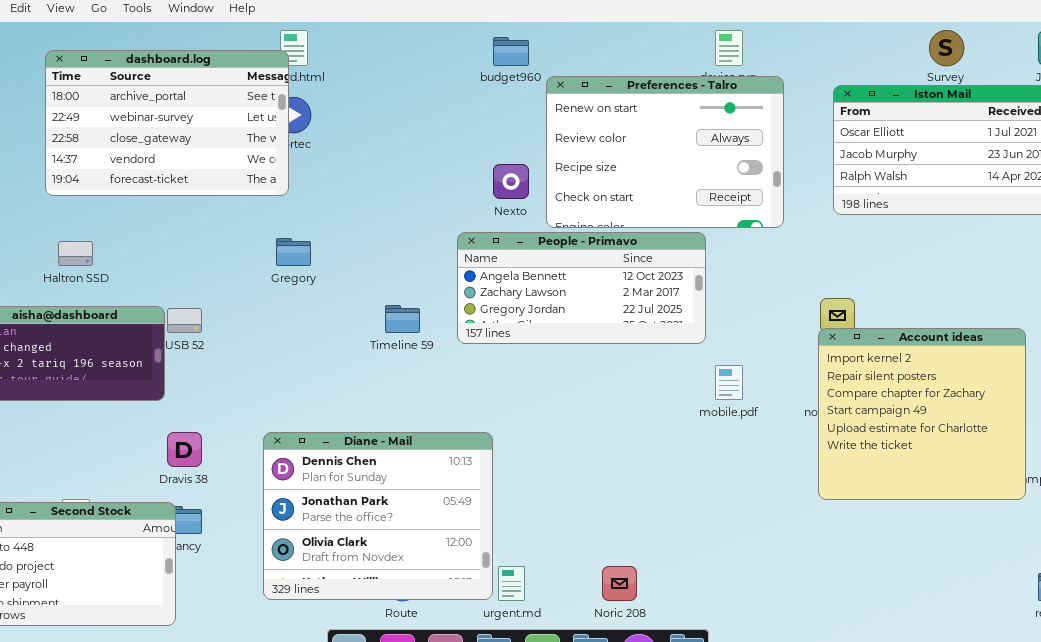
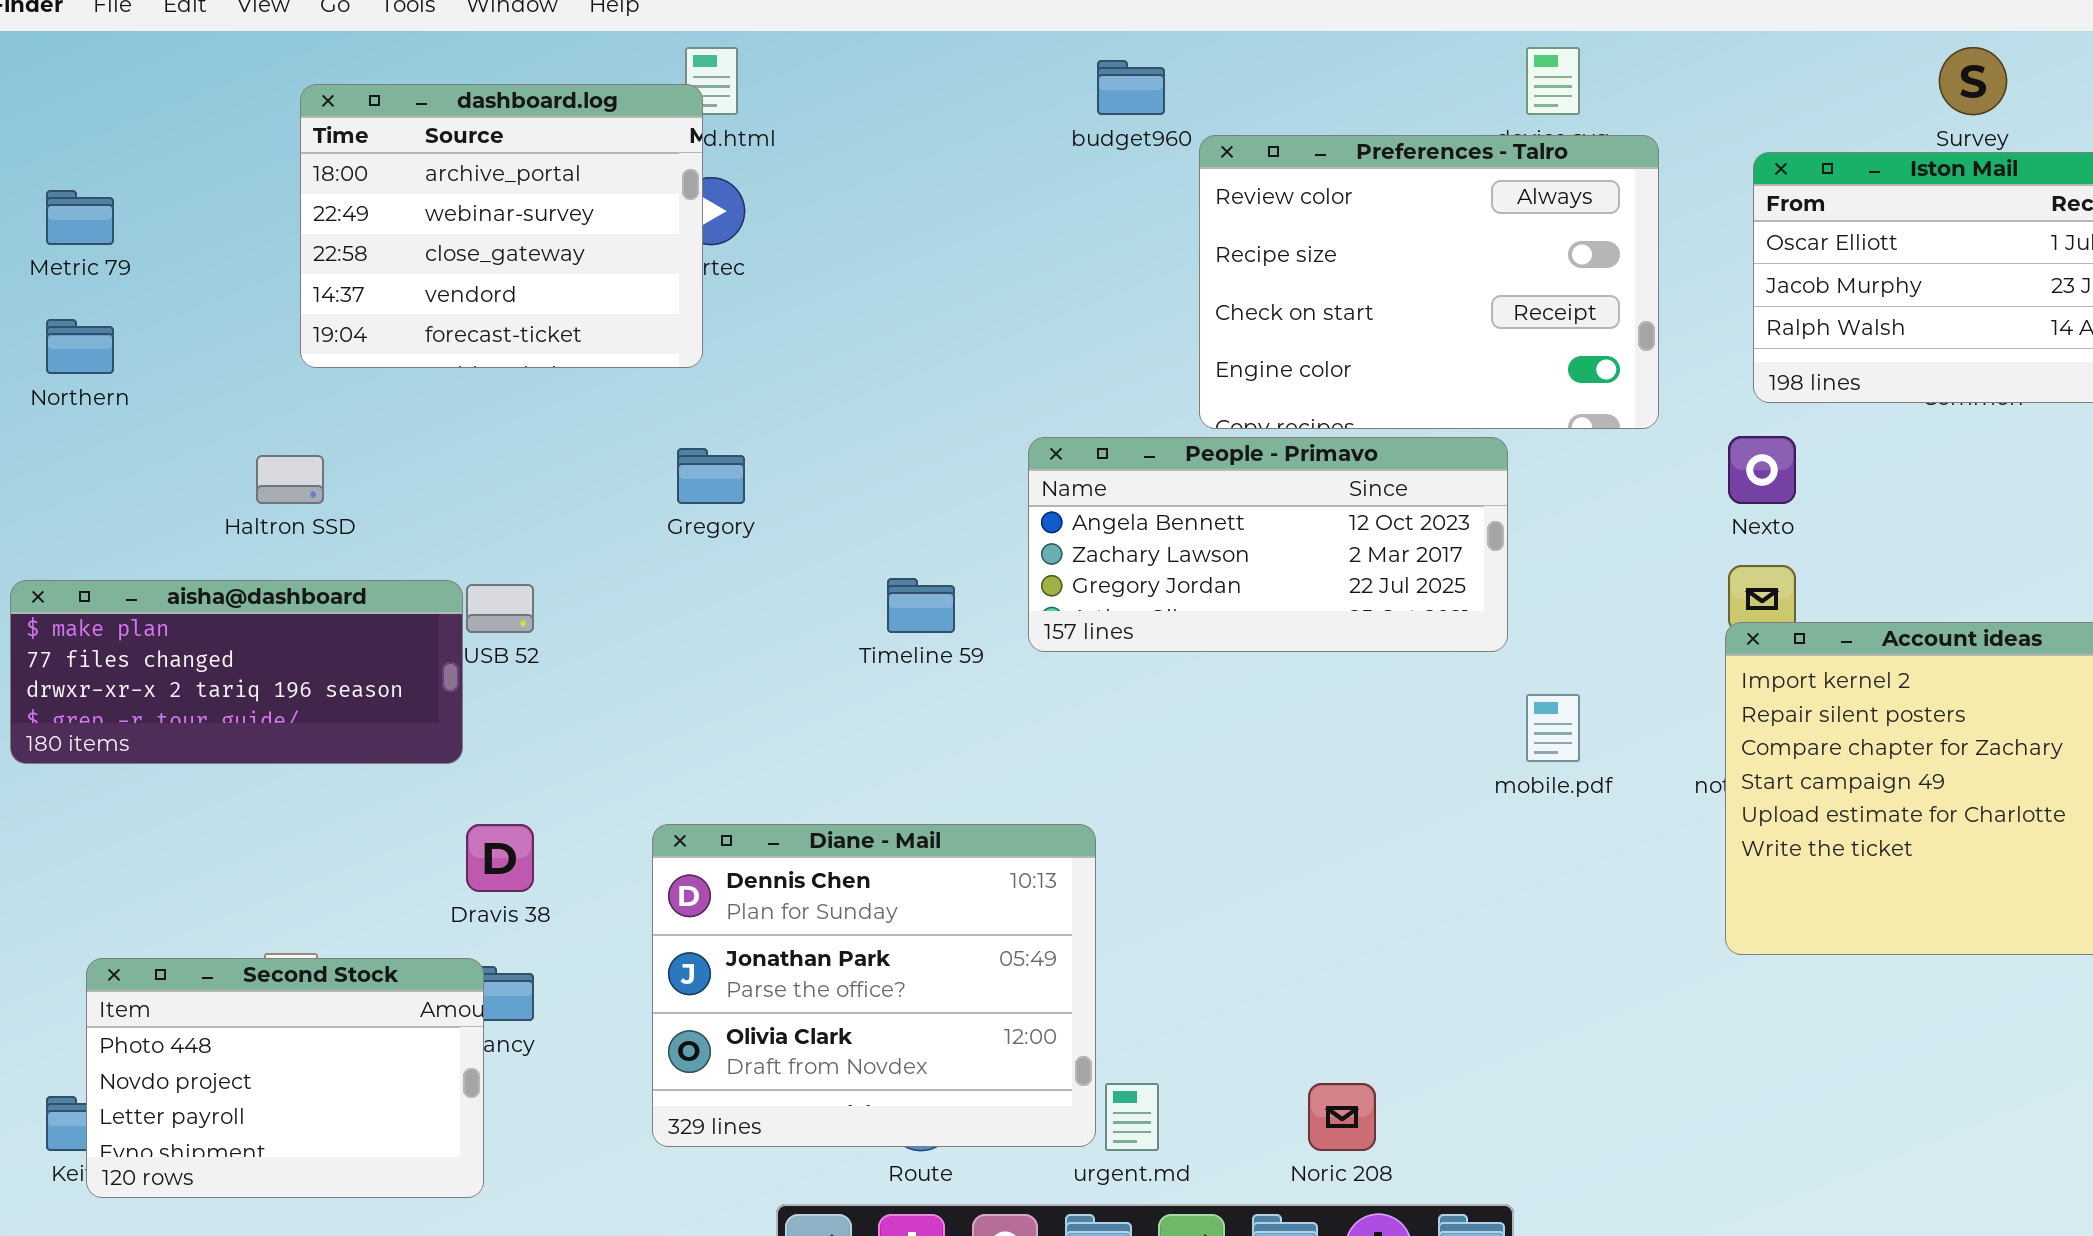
dashboard.log: [45,50,289,196] -> [300,84,703,368], resized
Preferences - Talro: [546,76,784,228] -> [1199,135,1659,429], scrolled down 1 row
Nexto: [493,164,529,199] -> [1728,436,1796,504], moved

